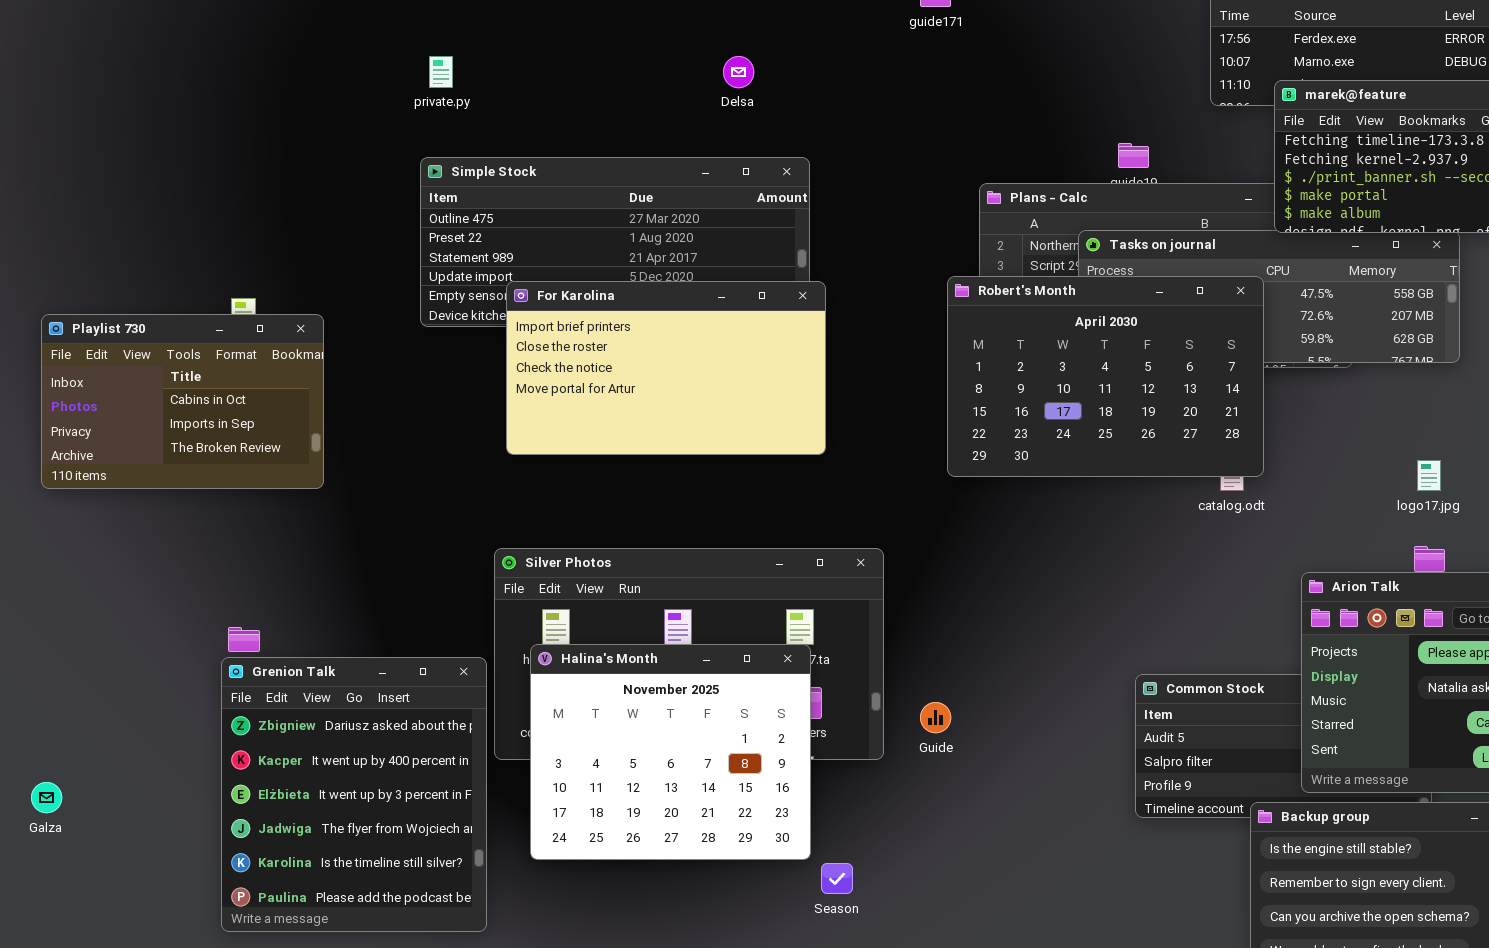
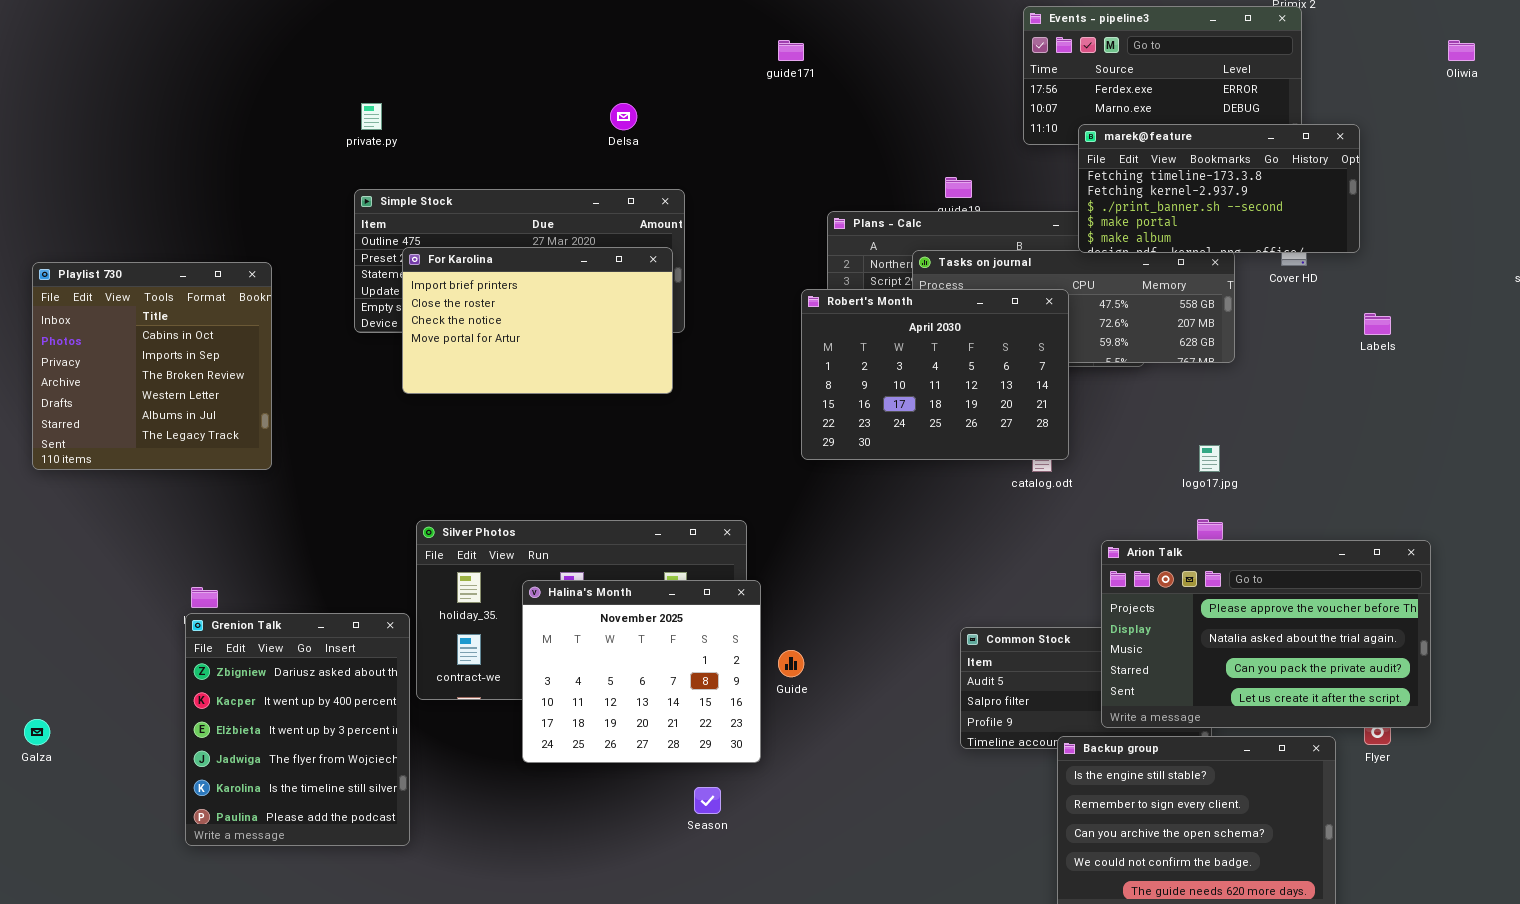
For Karolina: [506,281,826,455] -> [402,247,673,394], moved
Playlist 730: [41,314,324,489] -> [32,262,272,470], resized
Halina's Month: [530,644,811,860] -> [522,580,761,763], moved

